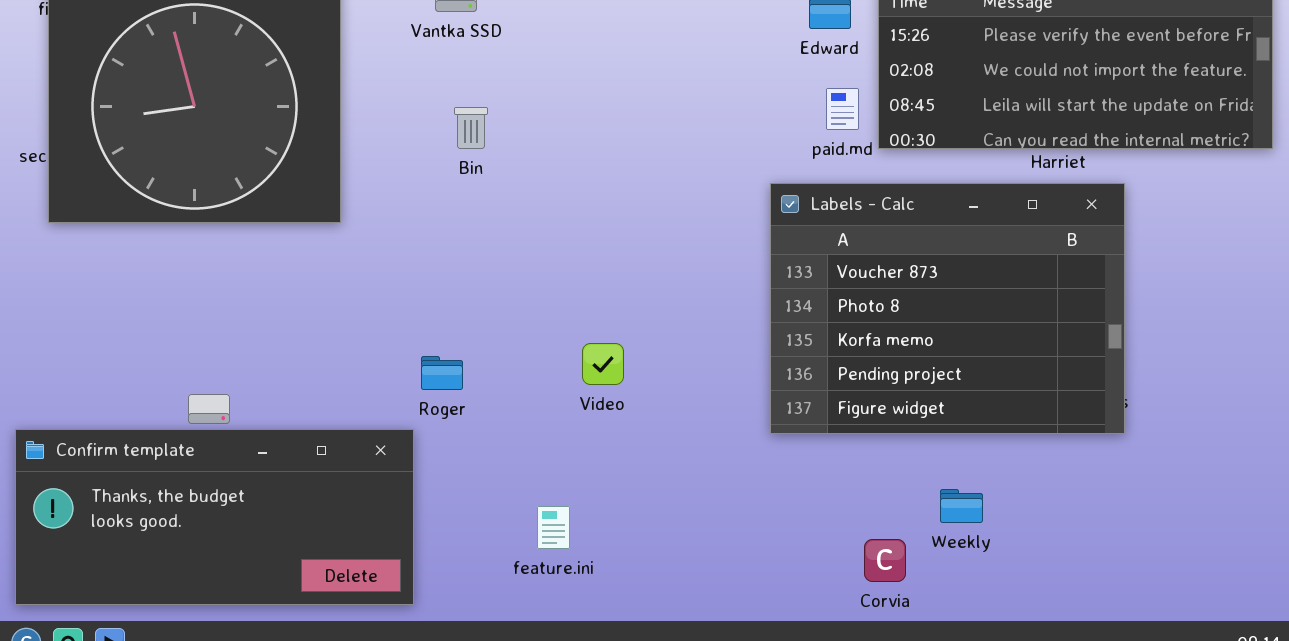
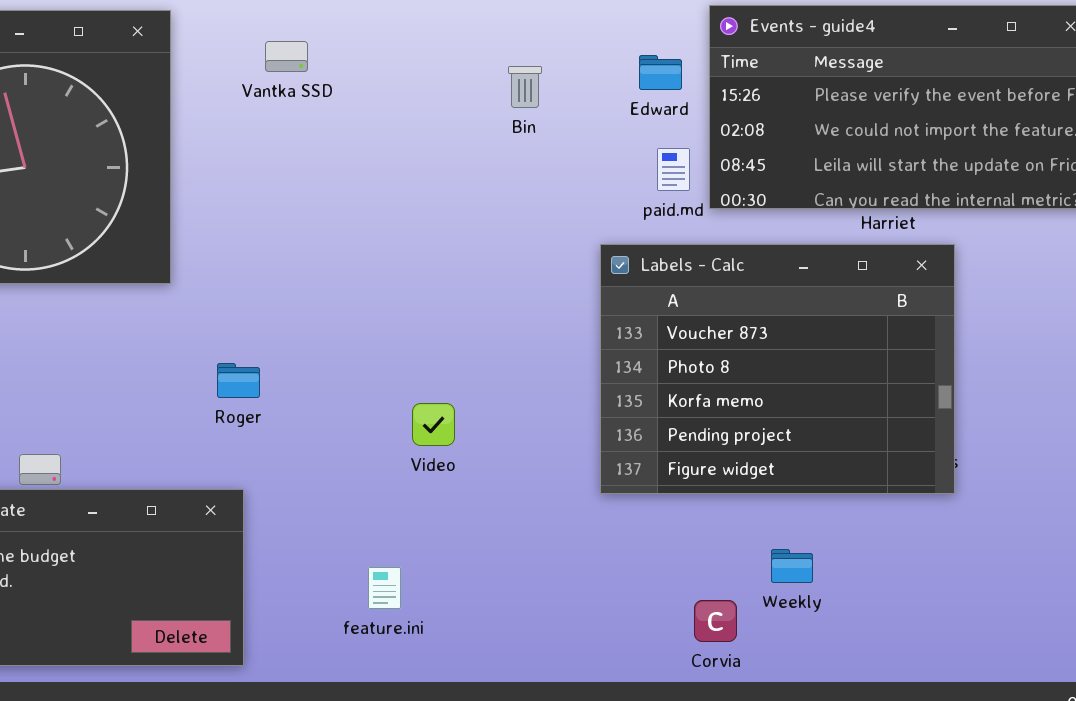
Bin: [454,107,488,149] -> [508,66,542,108], moved
Roger: [421,356,463,390] -> [217,363,260,398], moved

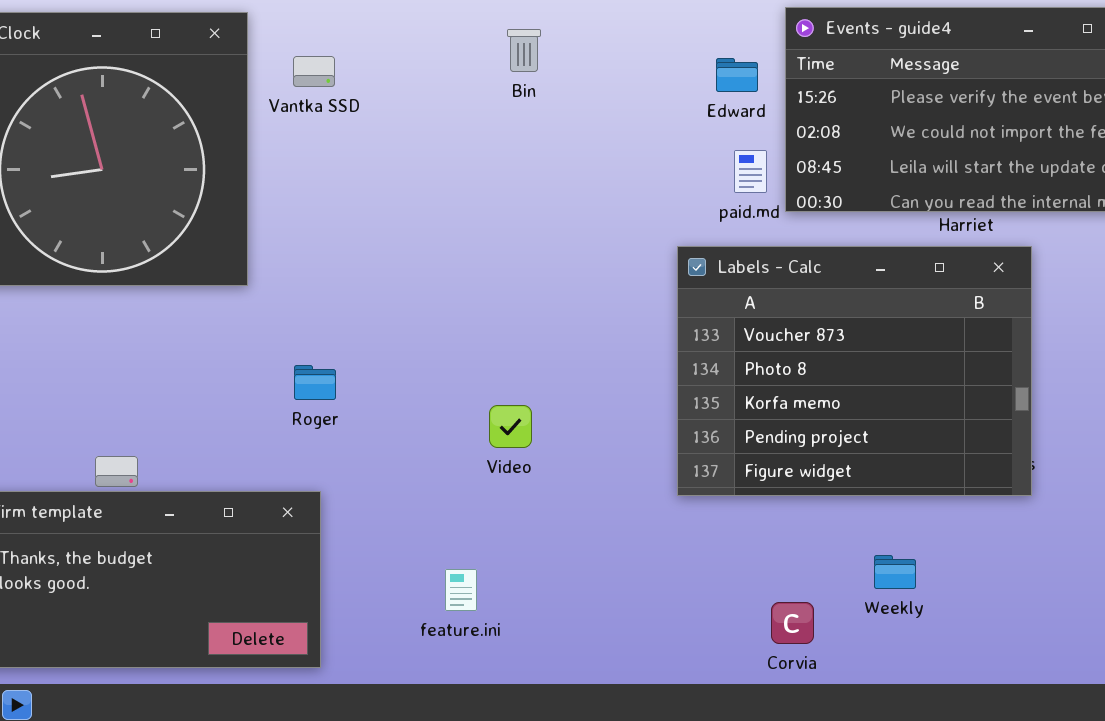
Vantka SSD: [265,41,308,72] -> [293,56,335,87], moved
Bin: [508,66,542,108] -> [507,29,541,72], moved
Weekly: [771,549,813,583] -> [874,555,916,589], moved

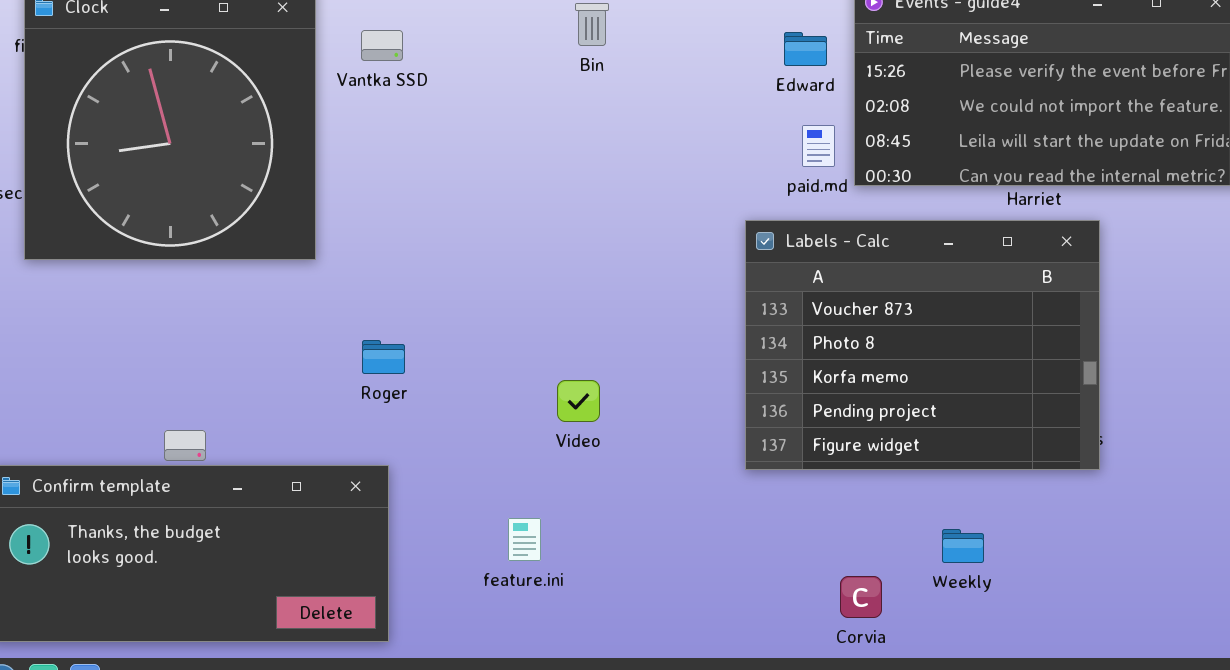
feature.ini: [445,569,477,611] -> [508,518,541,561], moved

